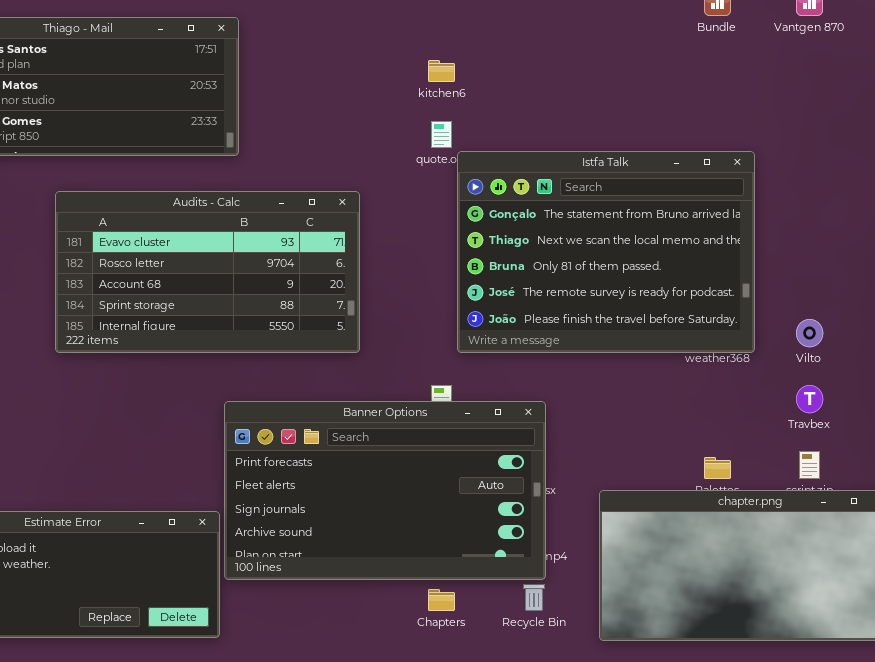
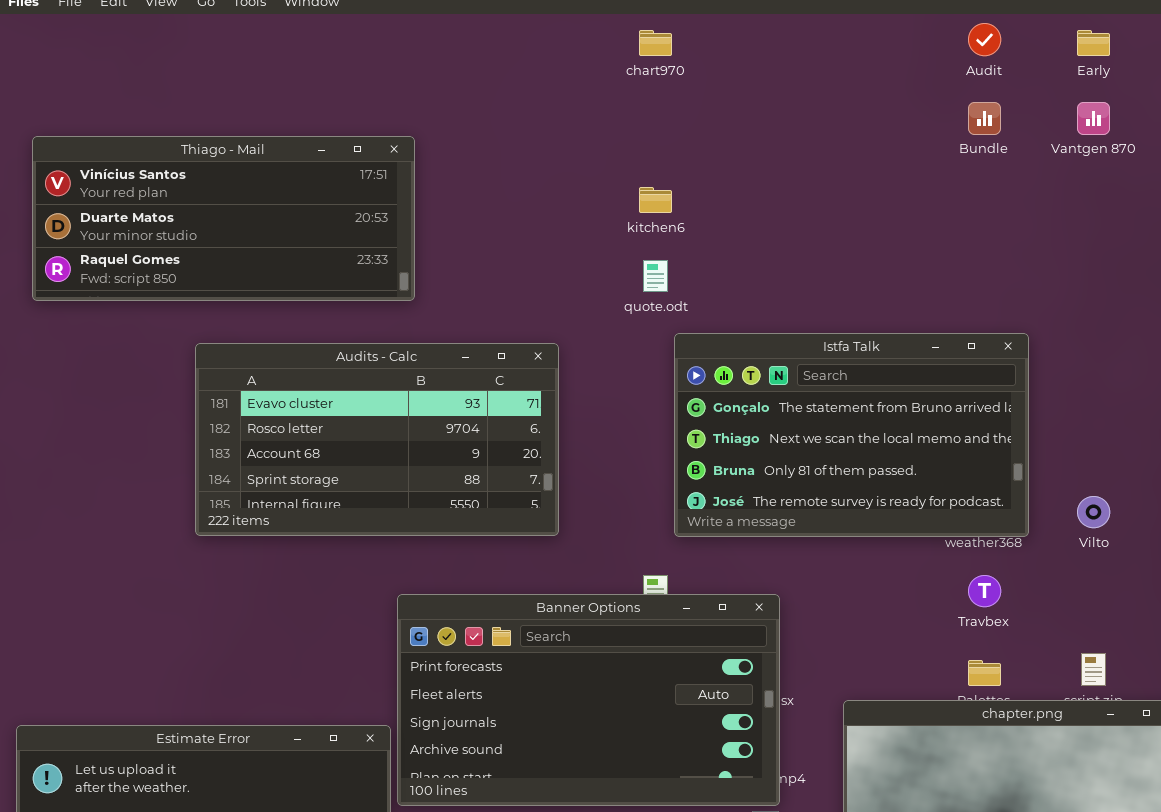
Istfa Talk: [457,151,755,353] -> [674,333,1029,537], resized
Travbex: [796,385,823,413] -> [968,575,1001,607], moved

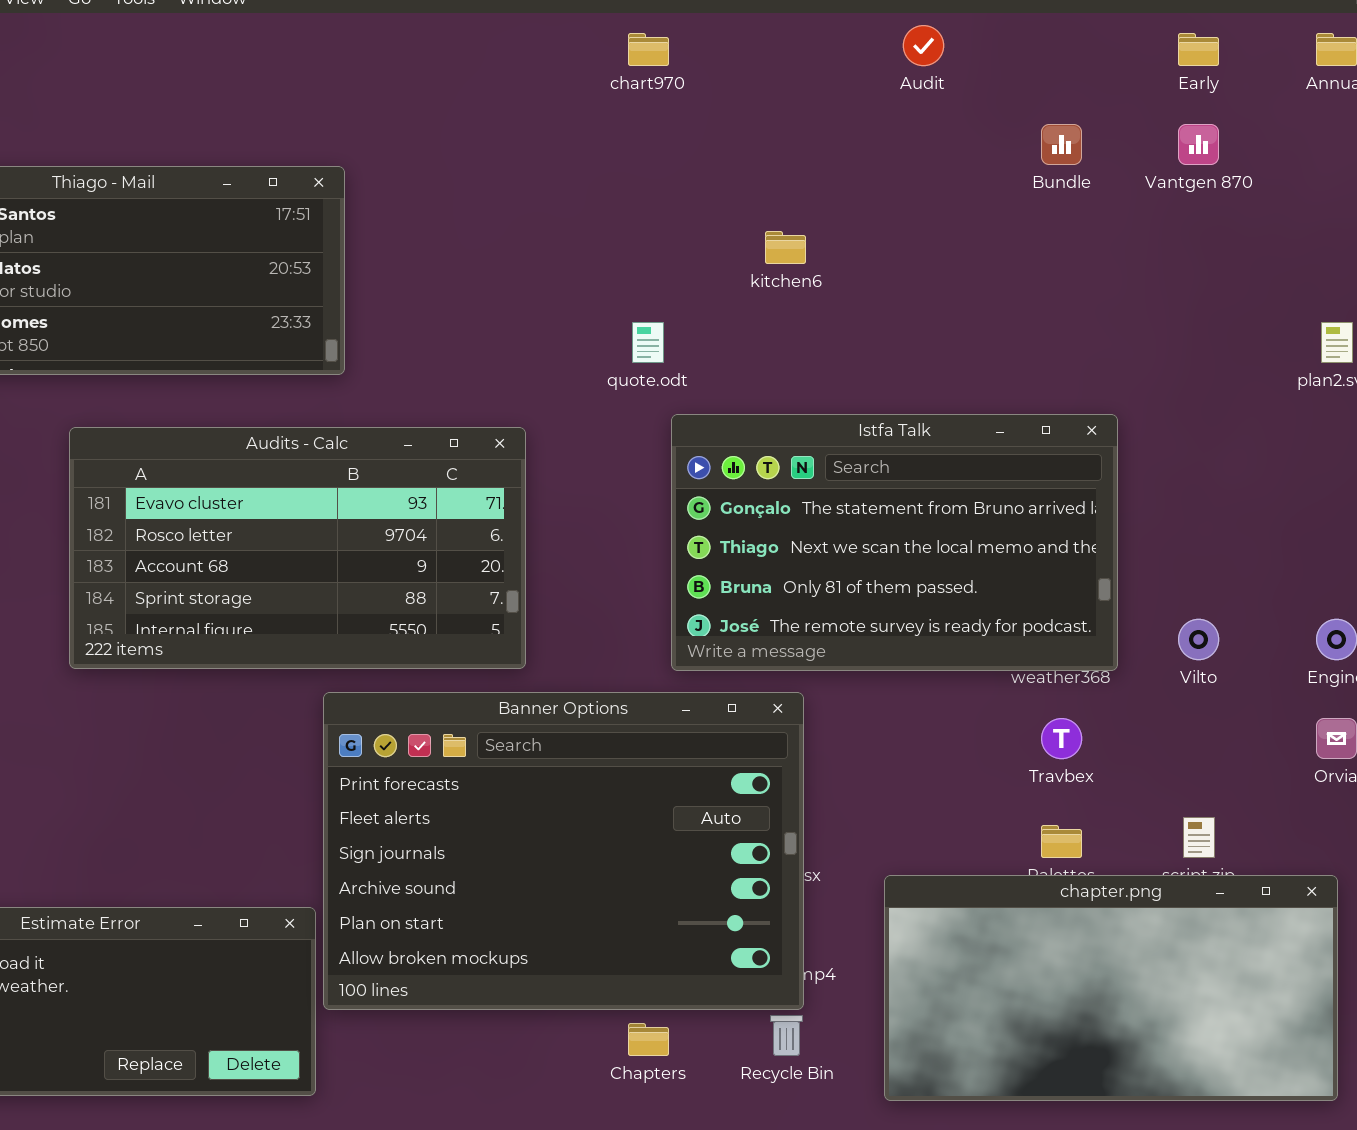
Audit: [968,23,1001,56] -> [903,25,944,66], moved
kitchen6: [639,187,672,213] -> [765,231,806,264], moved
Banner Options: [397,594,780,806] -> [323,692,804,1010], resized

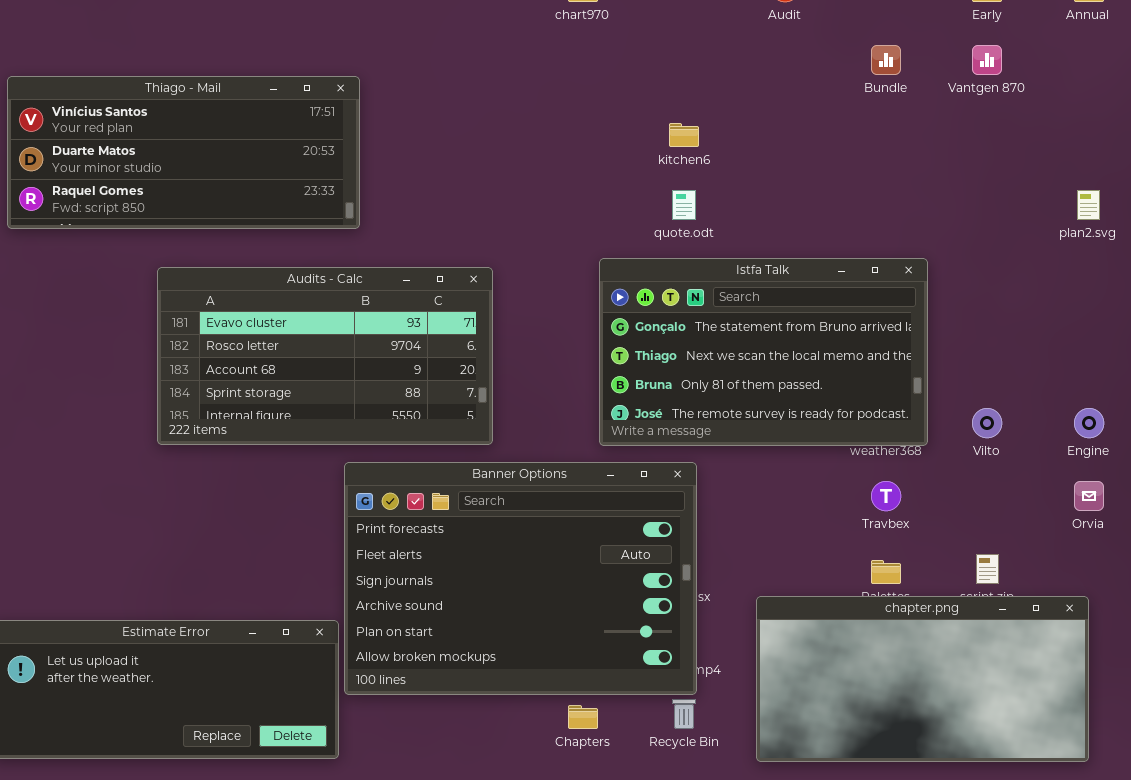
quote.odt: [632,322,664,363] -> [672,190,696,220], moved

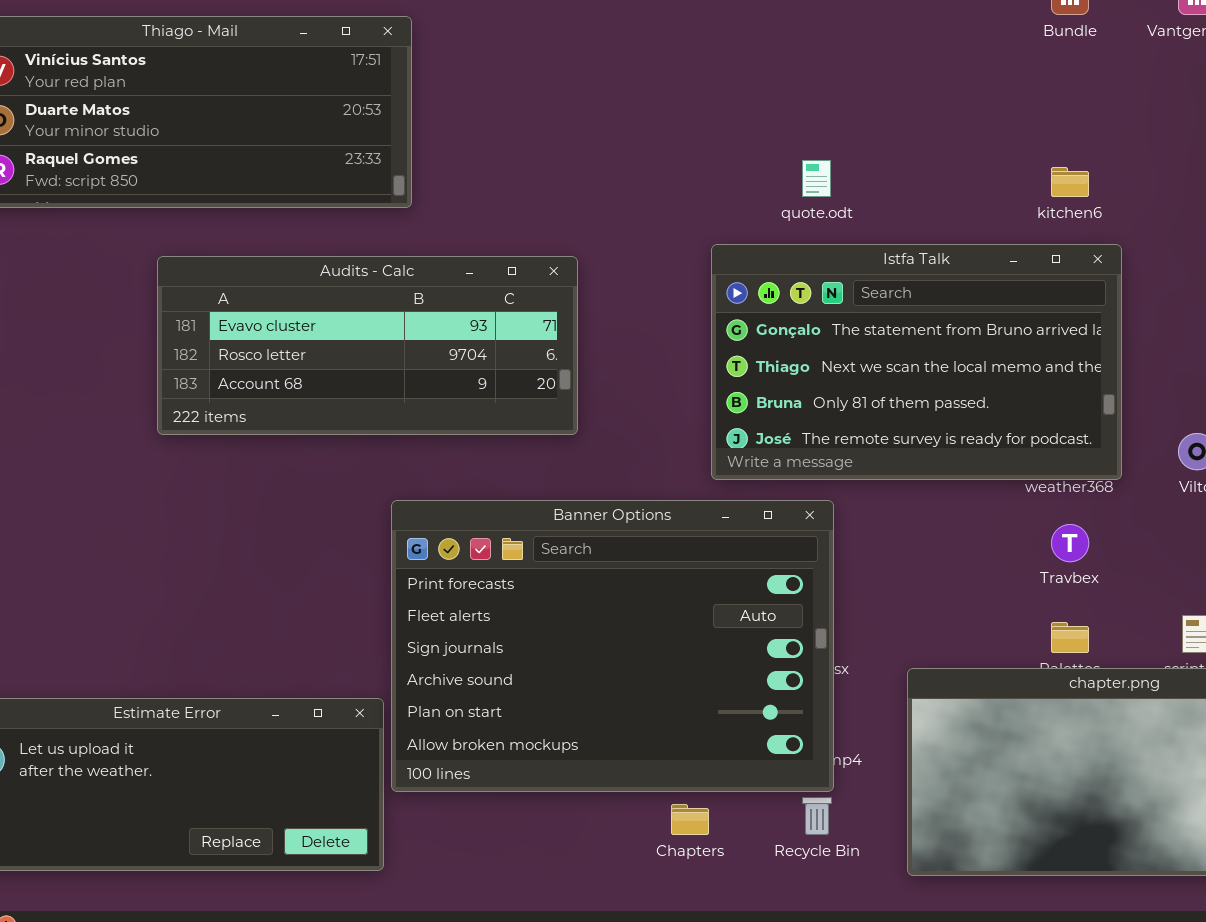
kitchen6: [669,123,699,147] -> [1051,167,1089,197], moved
Audits - Calc: [157,267,493,445] -> [157,256,578,435], resized

